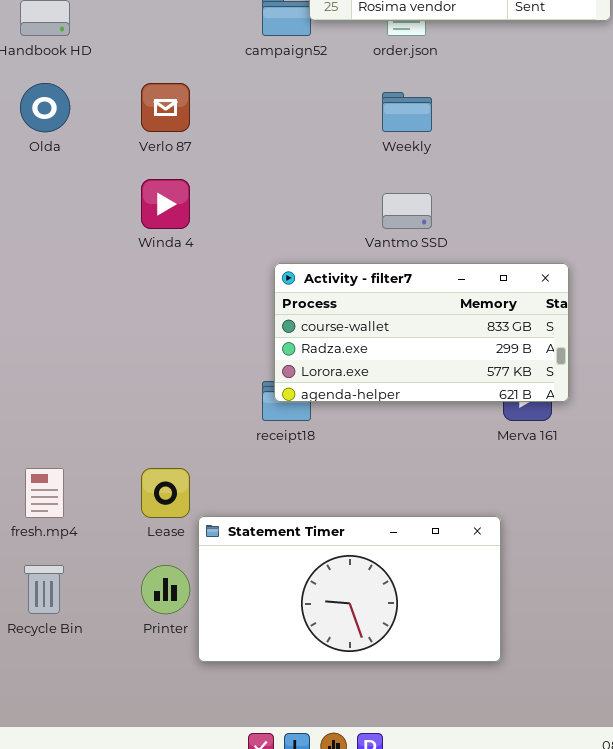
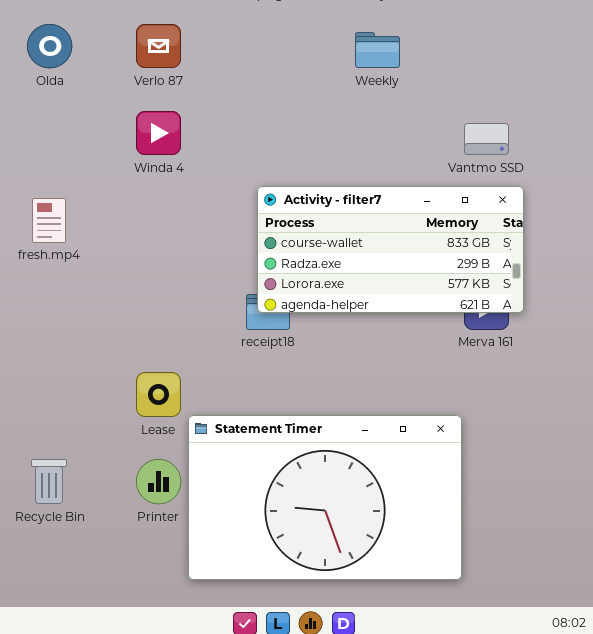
Vantmo SSD: [382,193,432,229] -> [464,123,509,155], moved
fresh.mp4: [25,468,64,518] -> [32,198,66,243], moved
Statement Timer: [198,516,501,662] -> [188,415,462,580], resized

